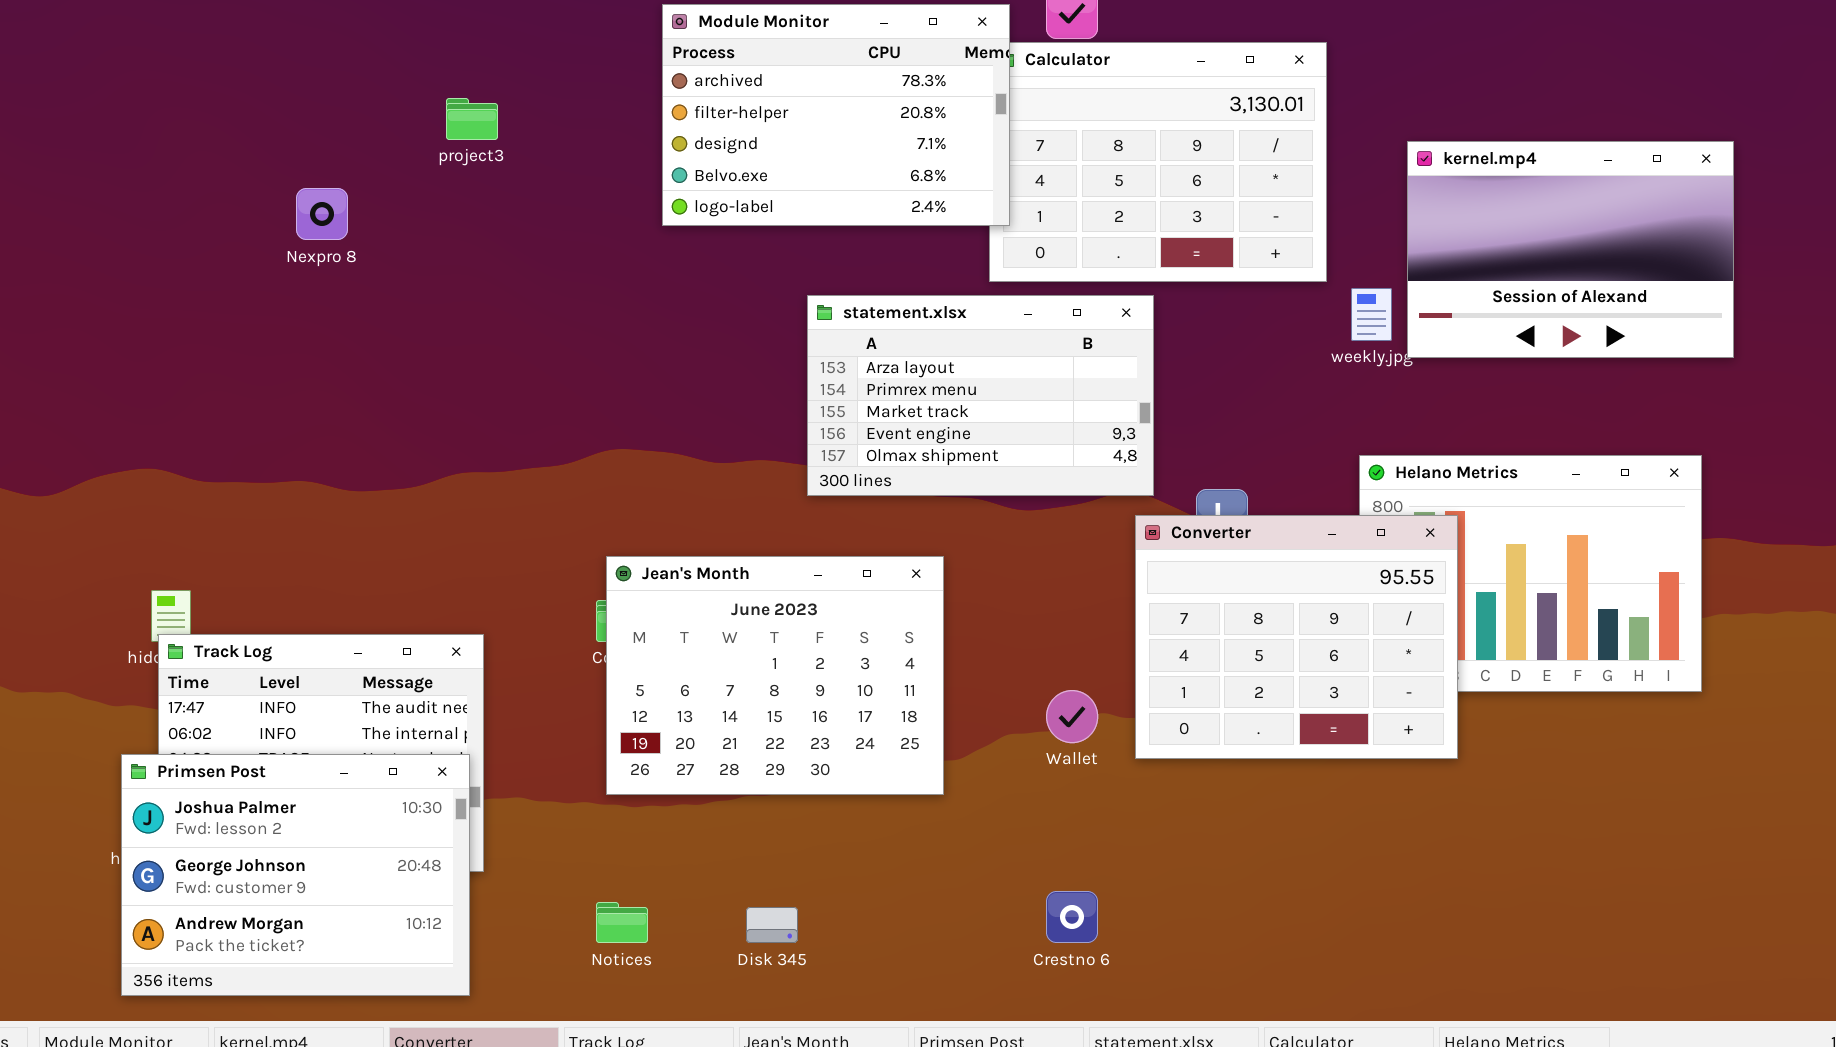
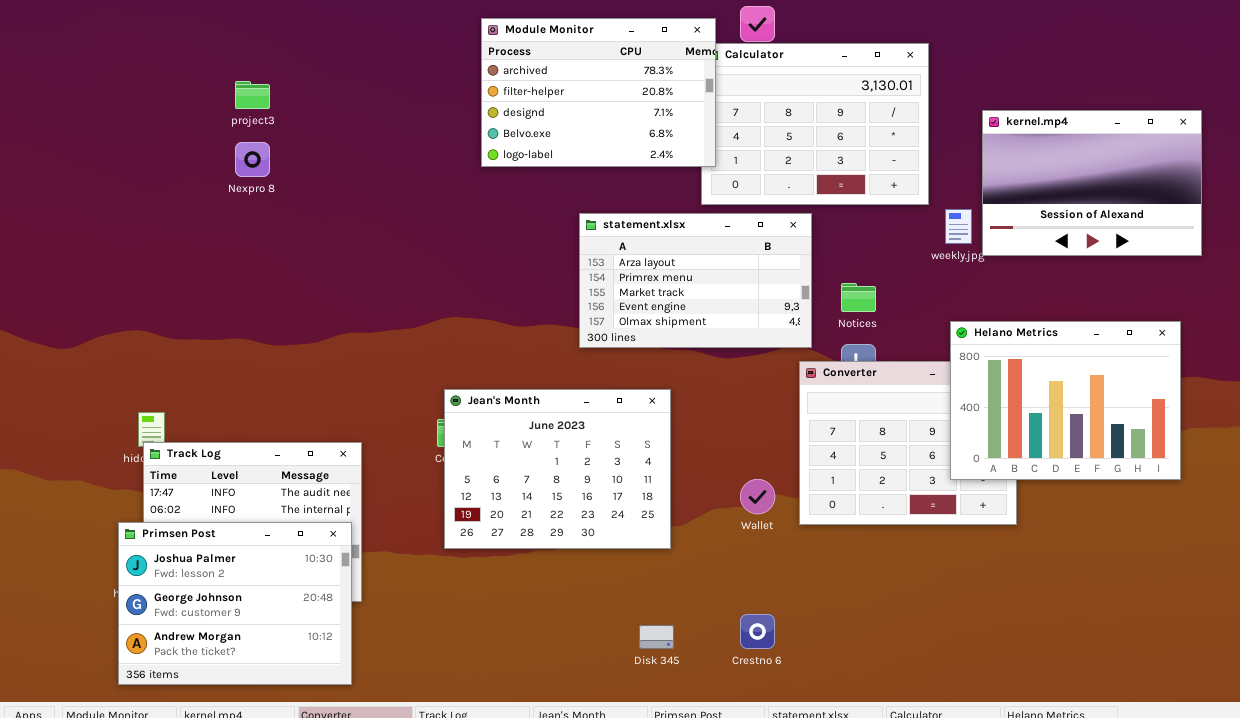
project3: [446,98,498,140] -> [235,81,270,109], moved
Helano Metrics: [1359,455,1702,692] -> [950,321,1181,480], raised
Notices: [596,902,648,943] -> [841,283,876,312], moved
Disk 345: [746,907,798,943] -> [639,625,674,649], moved

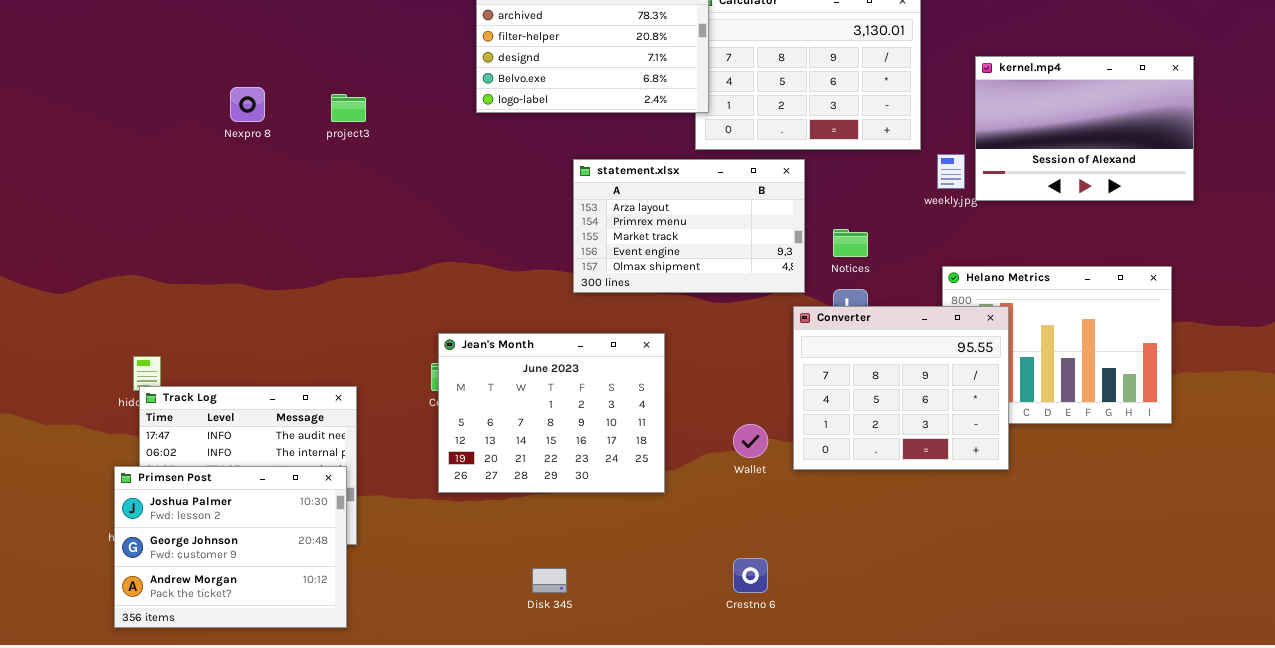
project3: [235,81,270,109] -> [331,94,366,122], moved
Converter: [799,361,1017,525] -> [793,306,1009,470], raised
Disk 345: [639,625,674,649] -> [532,568,567,593], moved

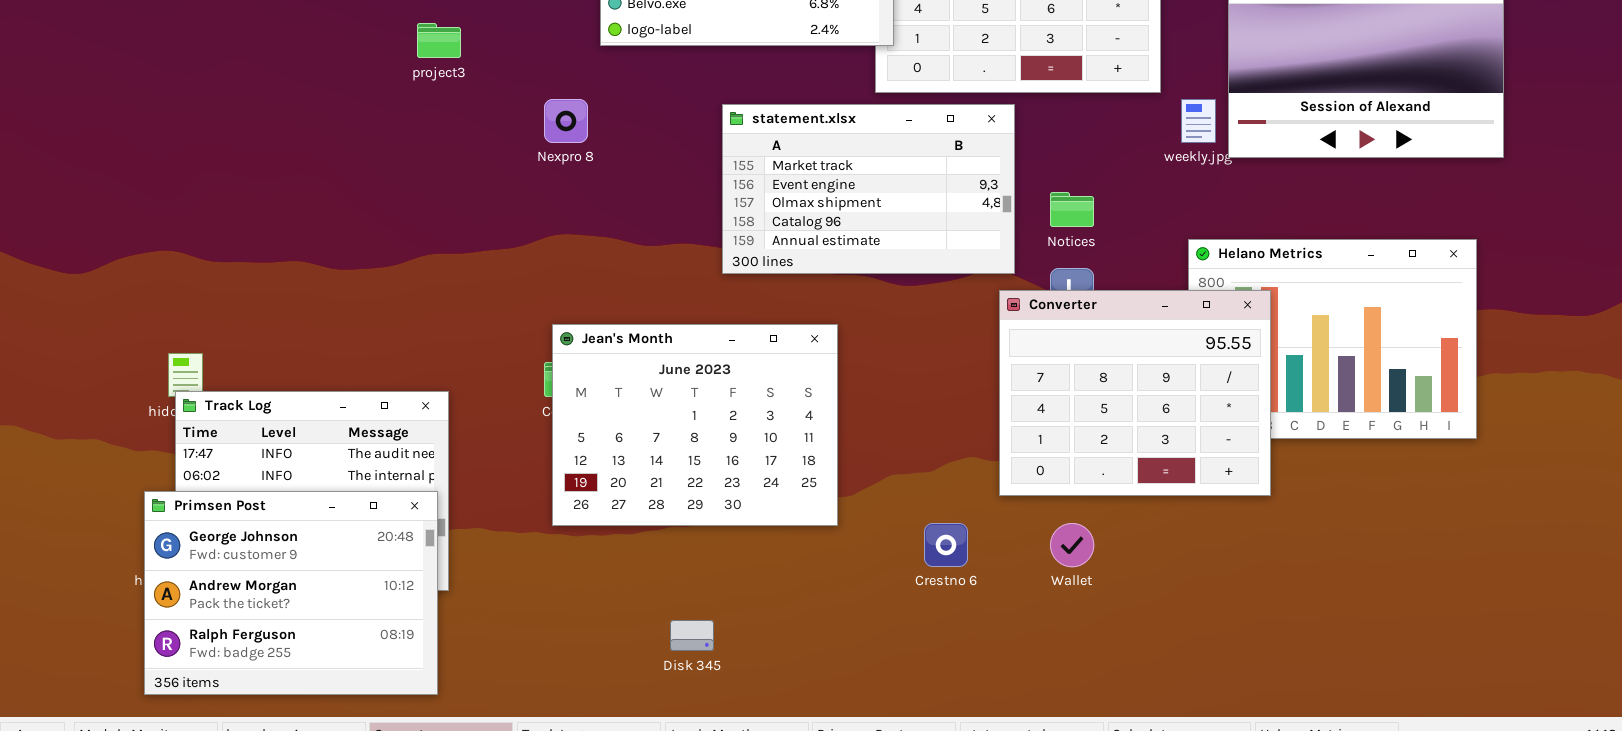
Nexpro 8: [230,87,265,122] -> [544,99,588,143], moved
statement.xlsx: [573,159,805,293] -> [722,104,1015,274], scrolled down 2 rows
Wallet: [733,424,768,458] -> [1050,523,1094,567], moved
Primsen Post: [114,466,347,628] -> [144,491,438,695], scrolled down 1 row
Crestno 6: [733,558,768,593] -> [924,523,968,567], moved

